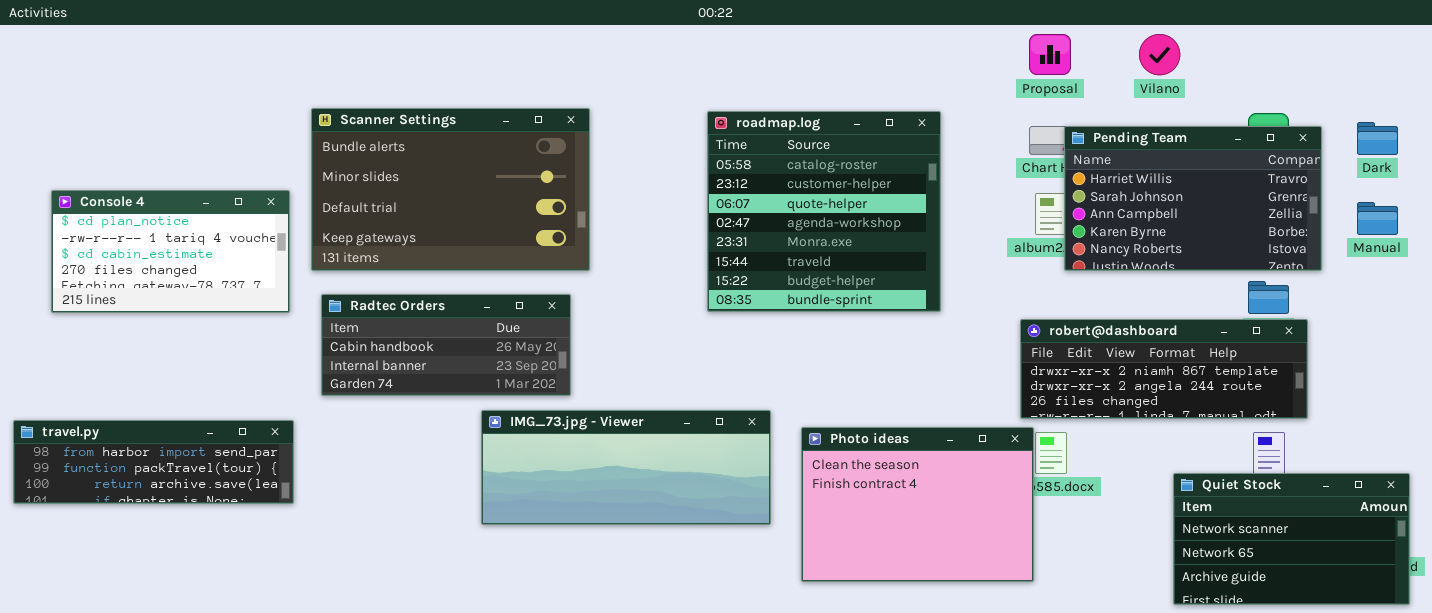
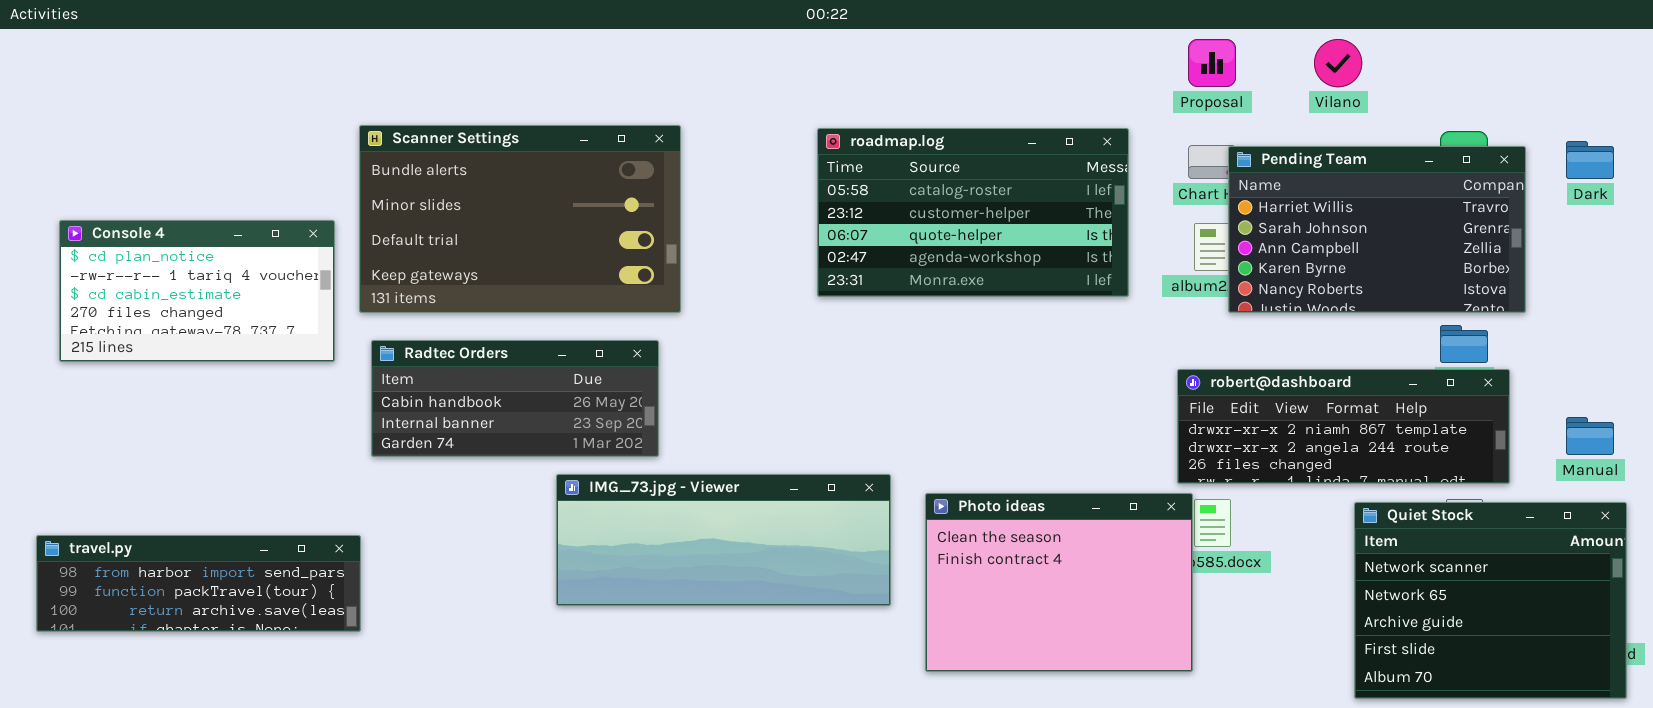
roadmap.log: [707,111,941,312] -> [817,128,1129,297], resized
Manual: [1357,202,1398,235] -> [1566,417,1614,455], moved
travel.py: [13,420,294,504] -> [36,535,361,632], moved
Quiet Stock: [1173,473,1410,605] -> [1354,502,1627,699], resized

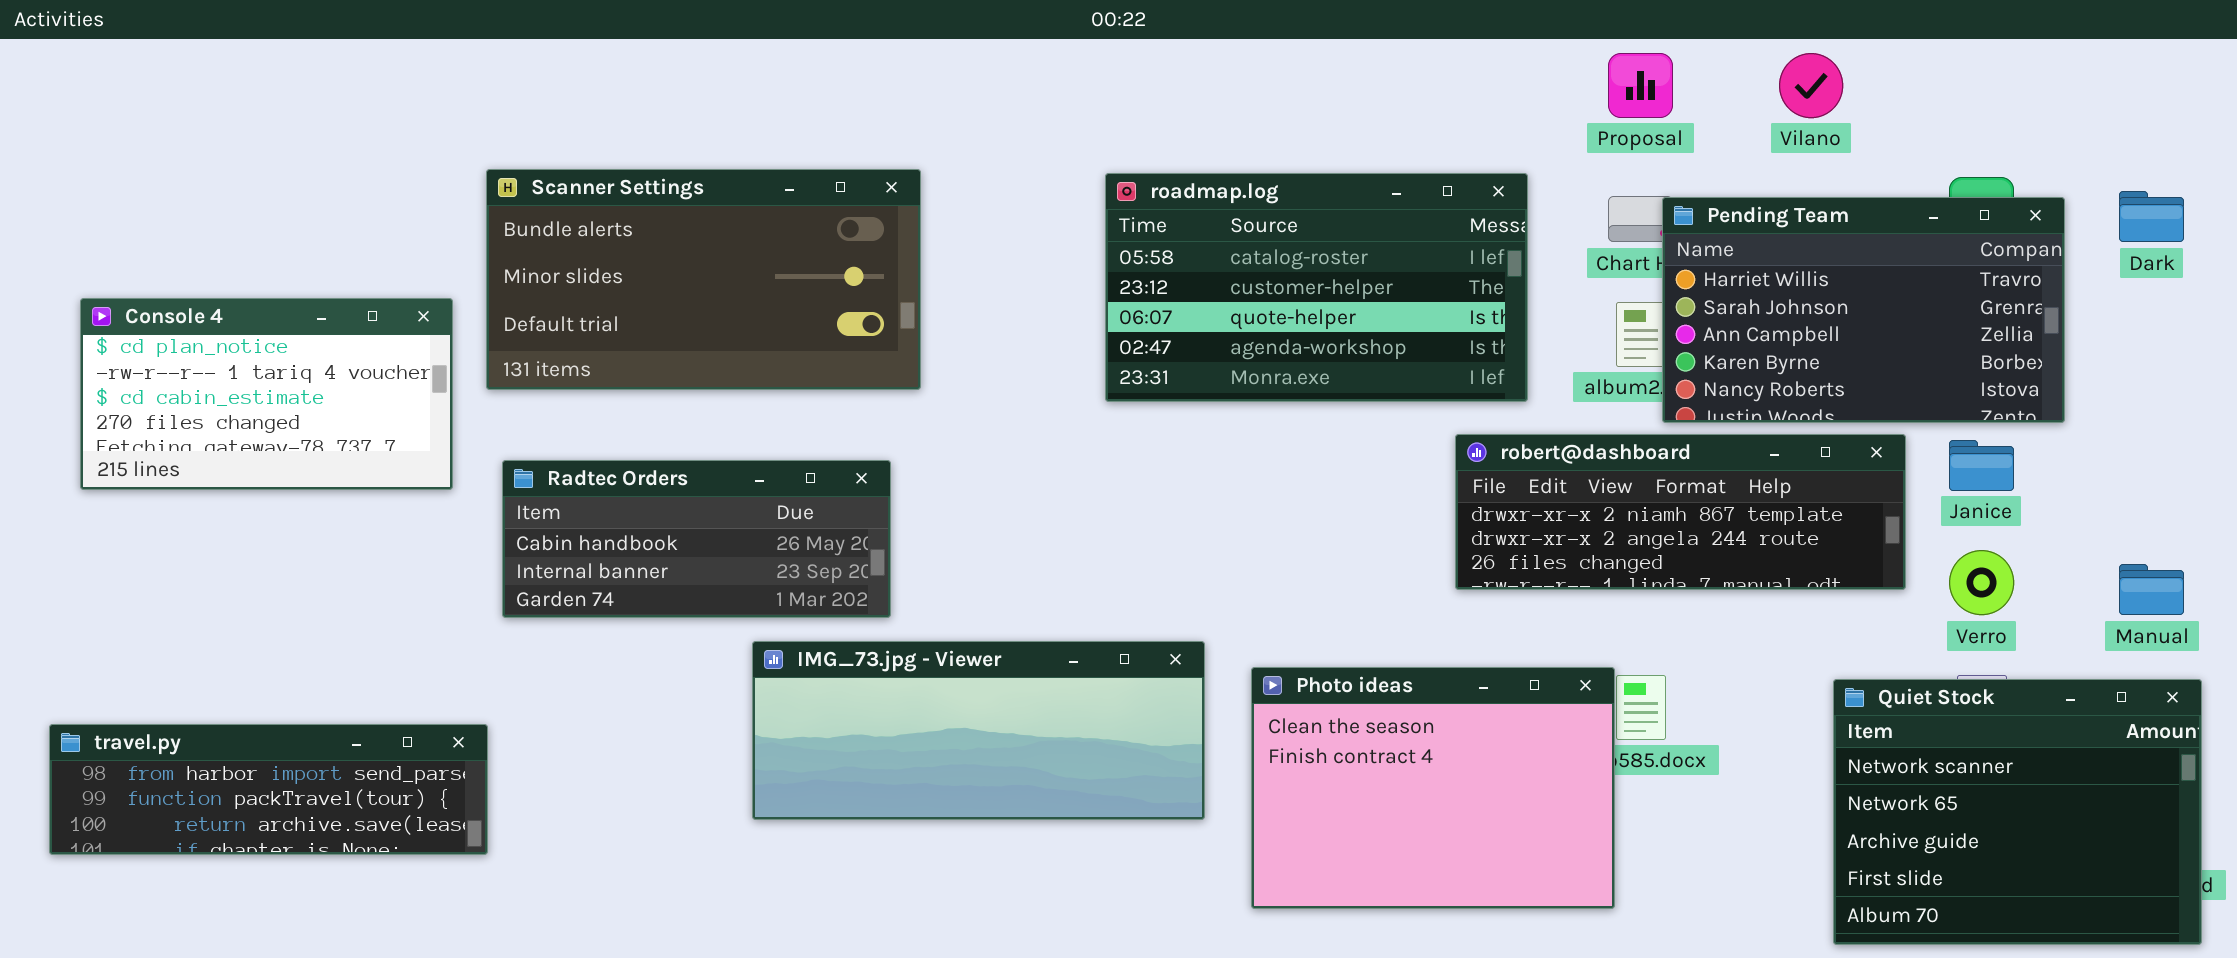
Scanner Settings: [359,125,681,313] -> [486,169,921,390], resized
robert@dashboard: [1177,369,1510,484] -> [1455,434,1906,590], moved

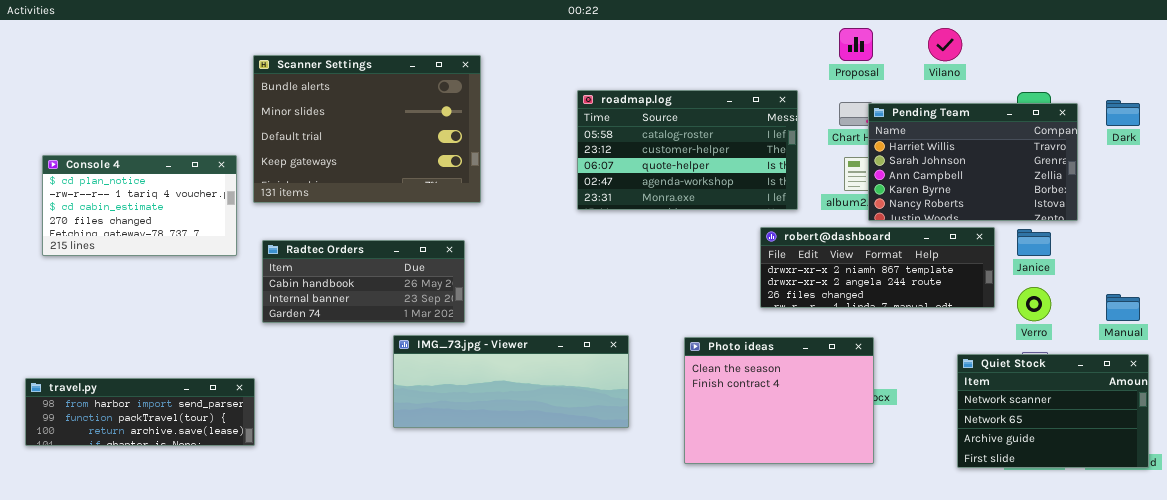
Scanner Settings: [486,169,921,390] -> [253,55,481,203], resized
Photo ideas: [1251,667,1615,909] -> [684,337,874,464], moved
Quiet Stock: [1833,679,2202,945] -> [957,354,1149,468], resized

